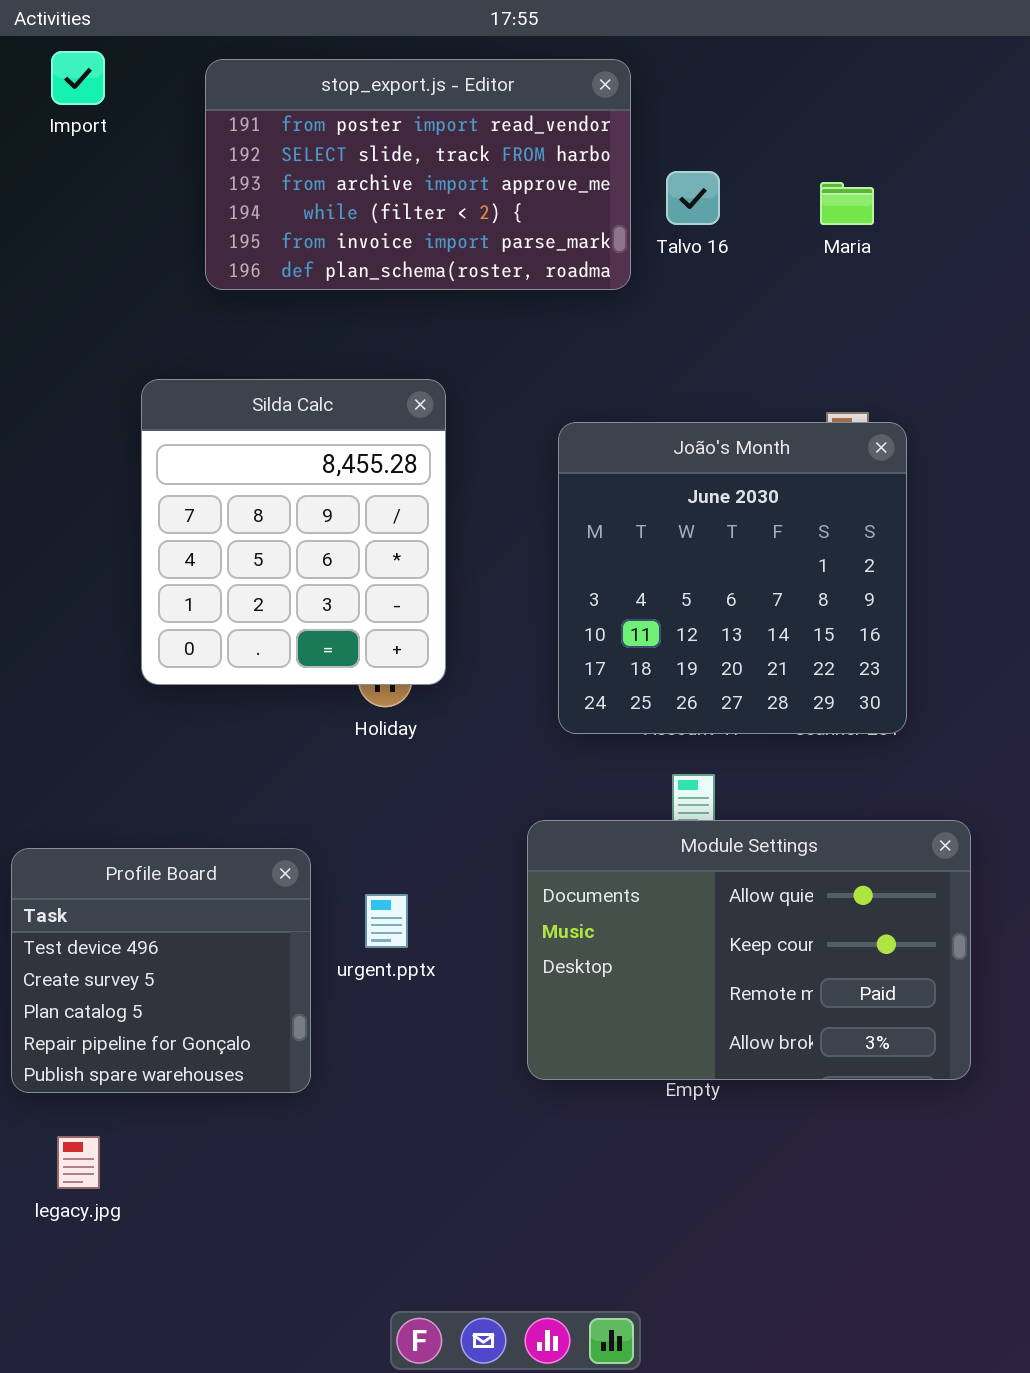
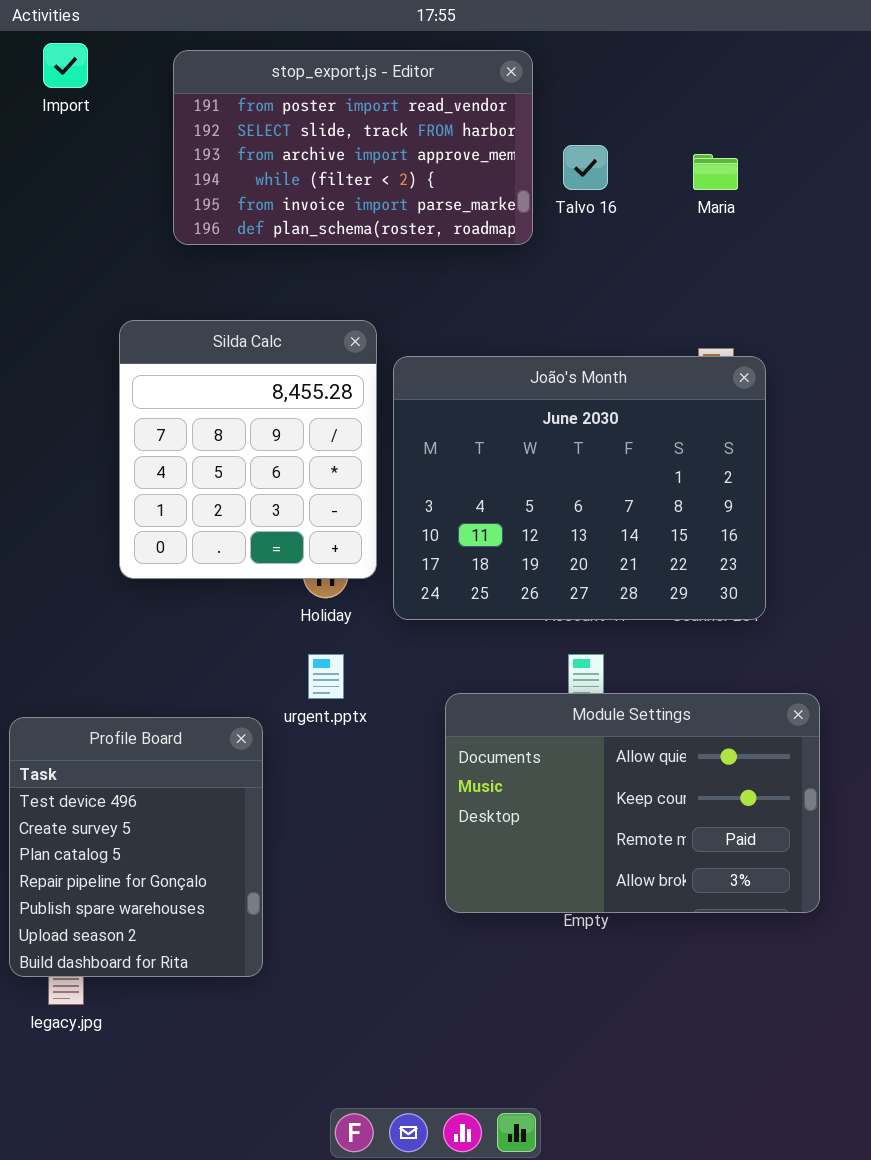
João's Month: [558,422,907,734] -> [393,356,766,620], resized
Profile Board: [11,848,311,1093] -> [9,717,263,977], resized
urgent.pptx: [365,894,408,948] -> [308,654,344,699], moved

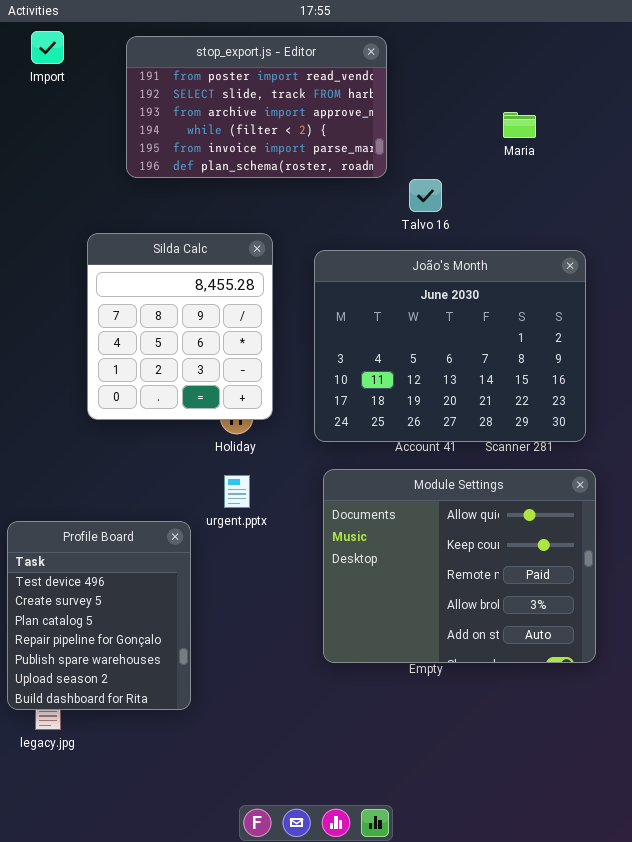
Talvo 16: [563,145,608,190] -> [409,179,442,212], moved
João's Month: [393,356,766,620] -> [314,250,586,442], moved
Module Settings: [445,693,820,913] -> [323,469,596,663], resized

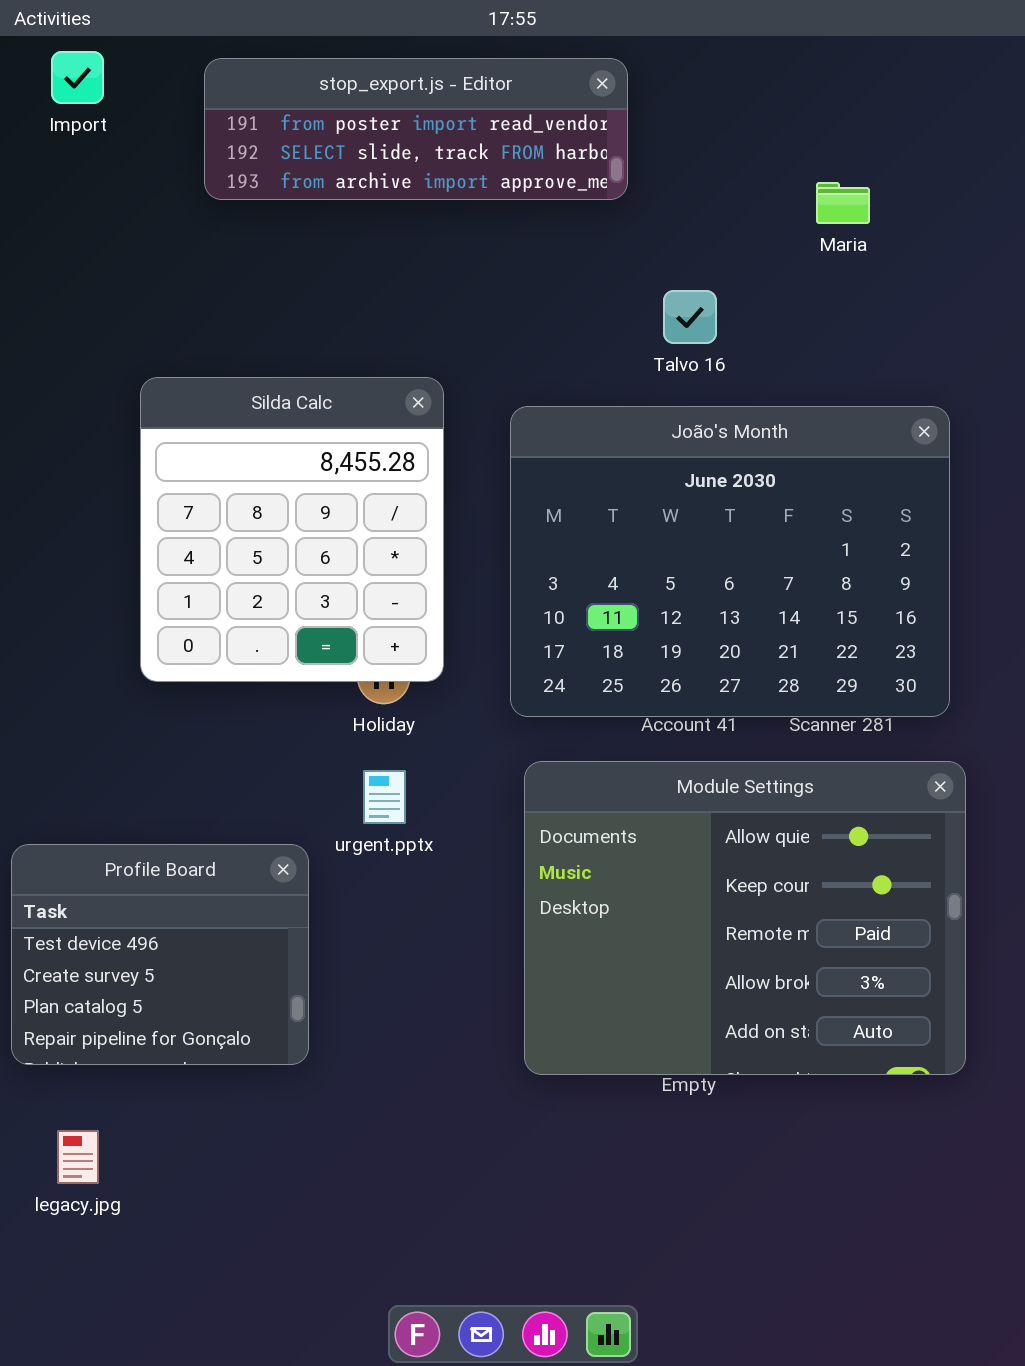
stop_export.js - Editor: [126,36,387,178] -> [204,58,628,200], resized
Profile Board: [7,521,191,710] -> [11,844,309,1065], resized

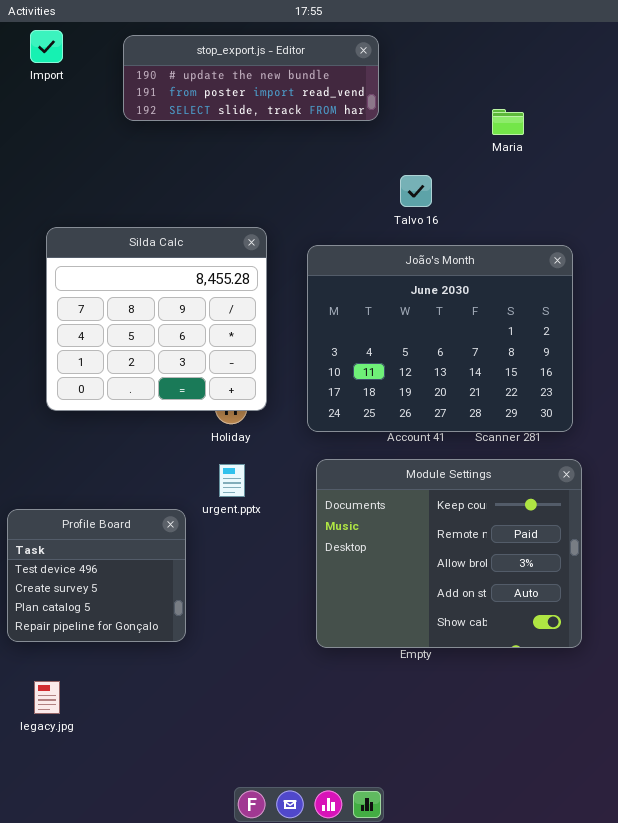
stop_export.js - Editor: [204,58,628,200] -> [123,35,379,121], scrolled up 1 row
Silda Calc: [140,377,444,682] -> [46,227,267,411], resized
Module Settings: [524,761,966,1075] -> [316,459,582,648], scrolled down 1 row

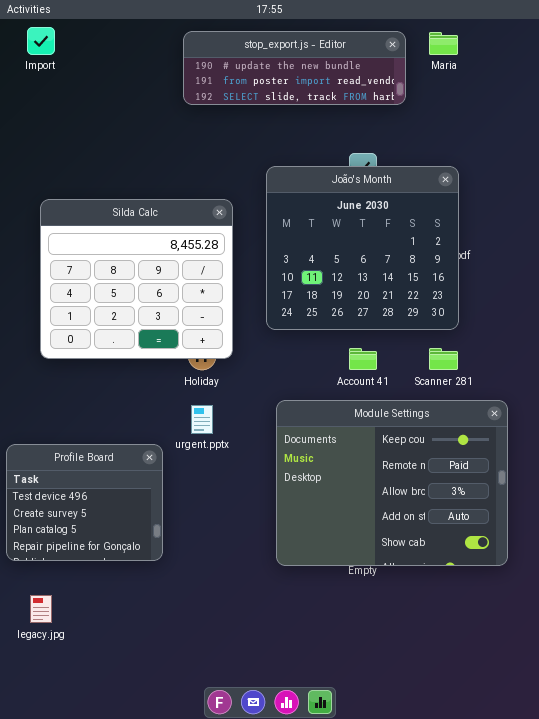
stop_export.js - Editor: [123,35,379,121] -> [183,31,406,105], moved
Maria: [492,109,524,135] -> [429,32,458,55], moved
João's Month: [307,245,573,432] -> [266,166,459,330], moved, resized

